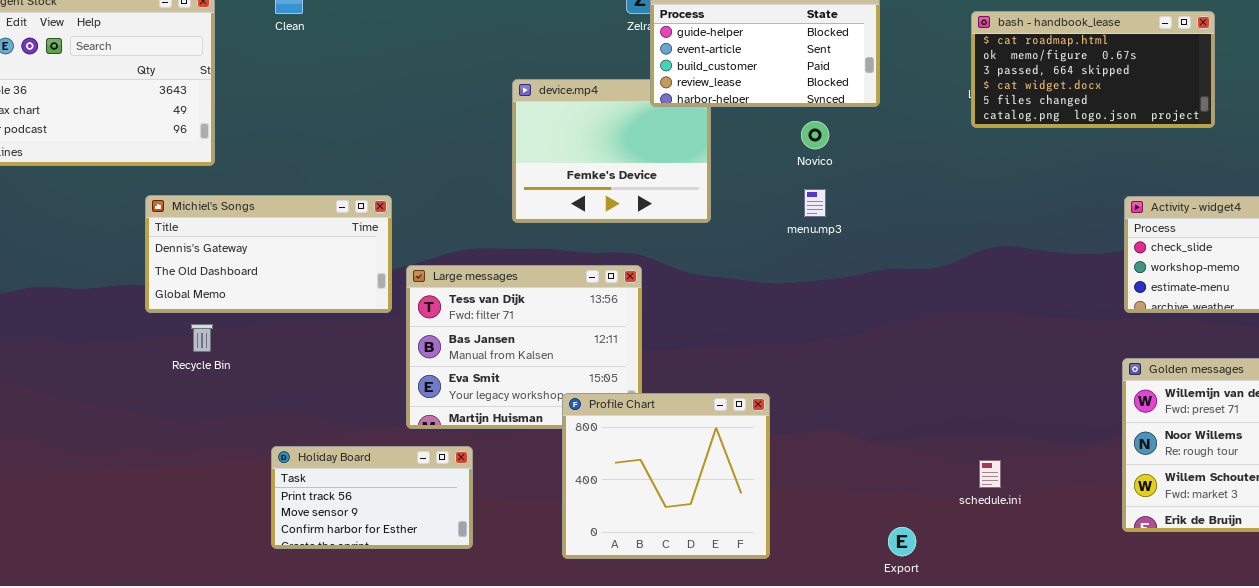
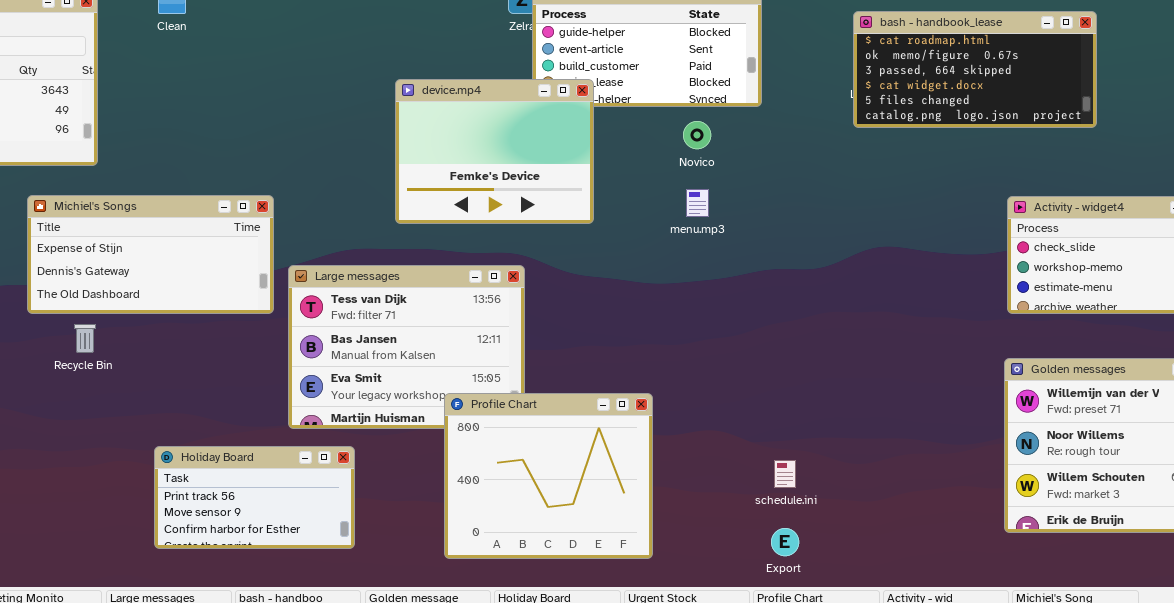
device.mp4: [512,79,711,223] -> [395,79,594,224], raised
Michiel's Songs: [145,195,392,313] -> [27,195,274,314], scrolled up 1 row
schedule.ini: [979,460,1001,488] -> [774,460,796,488], moved

